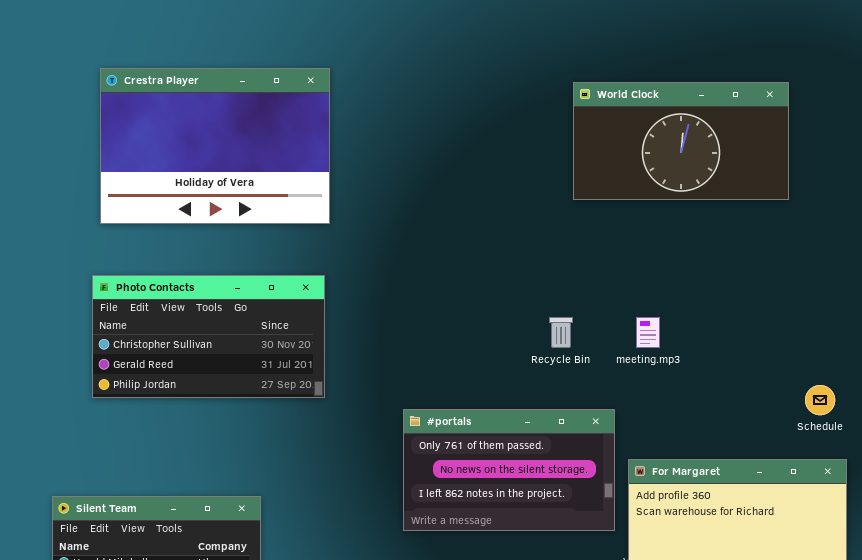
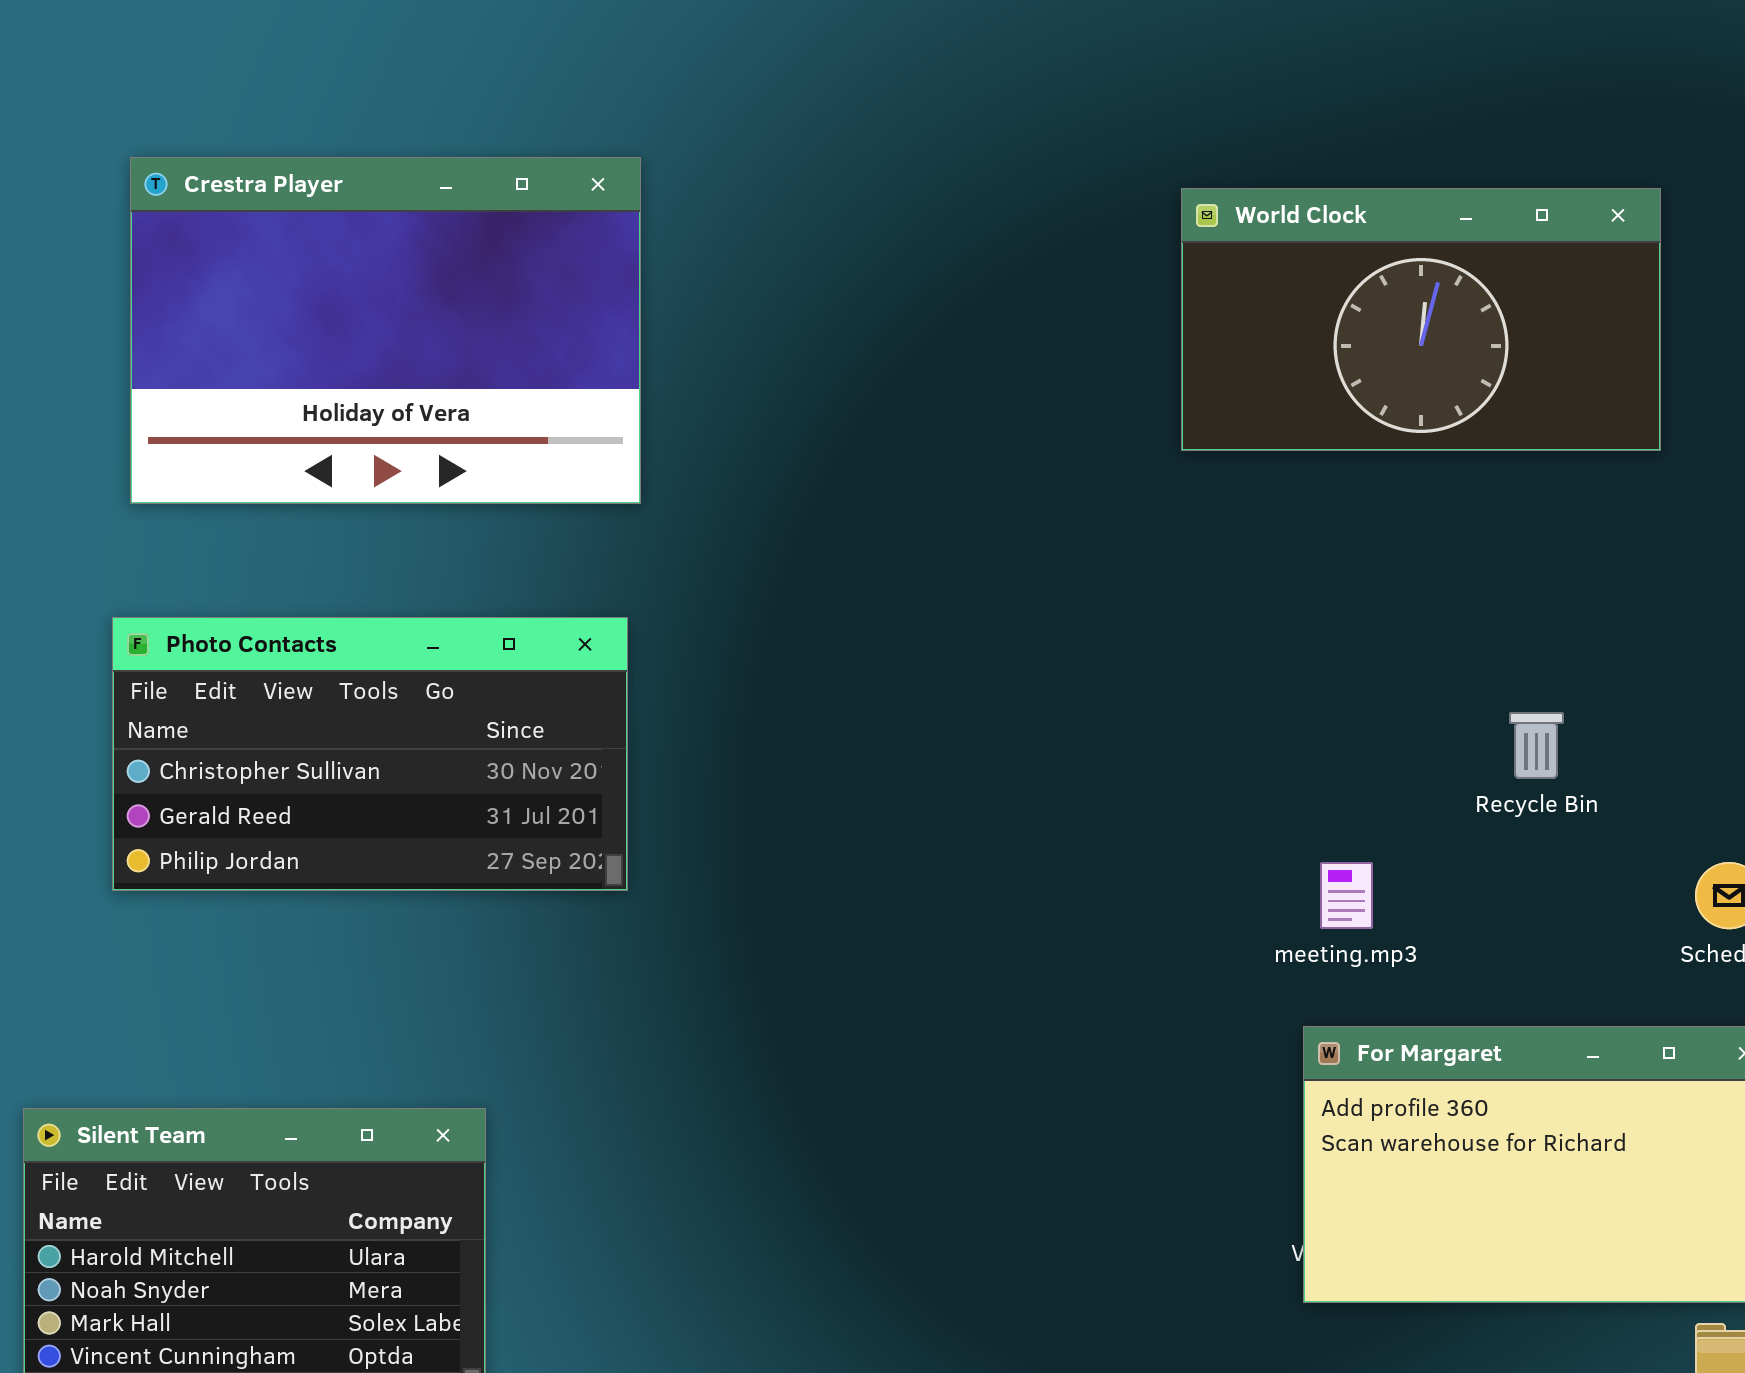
Recycle Bin: [549,317,573,348] -> [1509,712,1564,779], moved
meeting.mp3: [636,317,660,348] -> [1320,862,1373,929], moved
#portals: [403,409,615,531] -> none, closed

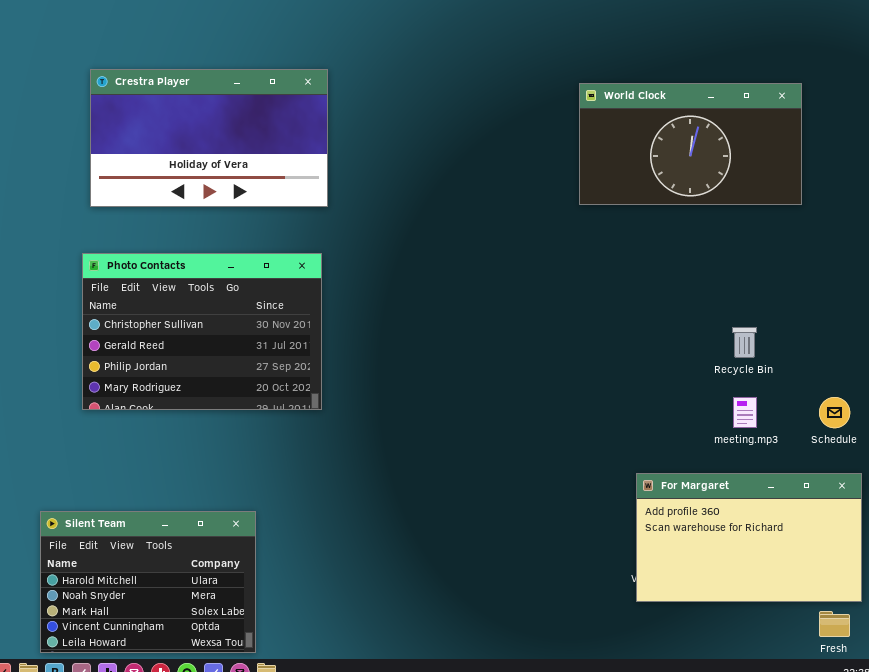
Crestra Player: [130,157,641,504] -> [90,69,328,207], resized
Photo Contacts: [112,617,628,891] -> [82,253,322,410], resized
meeting.mp3: [1320,862,1373,929] -> [733,397,757,428], moved

